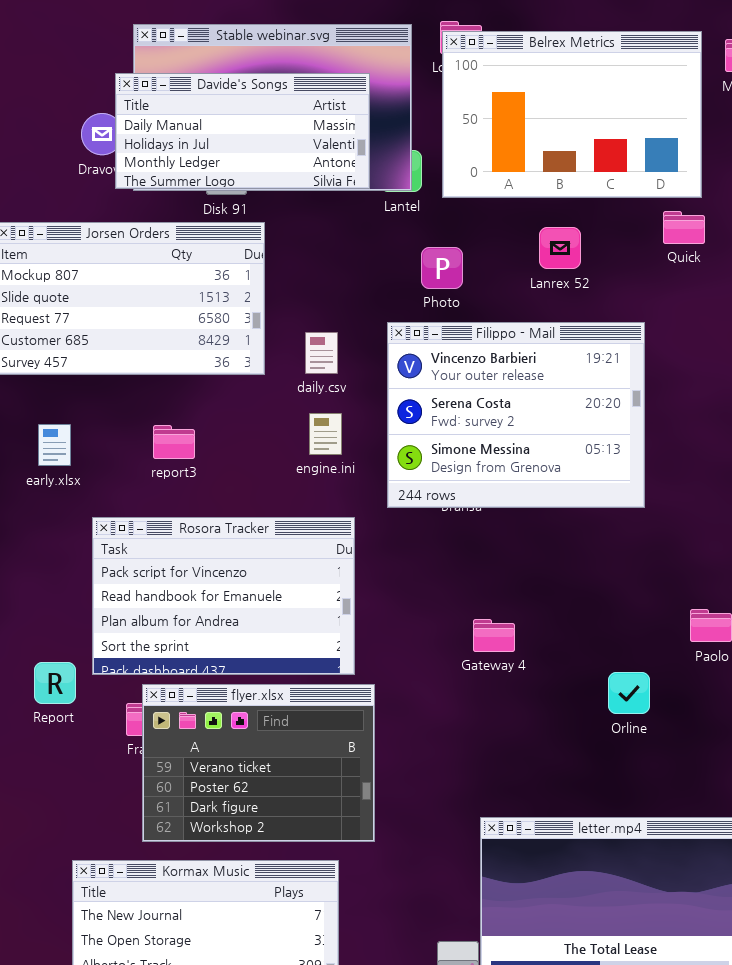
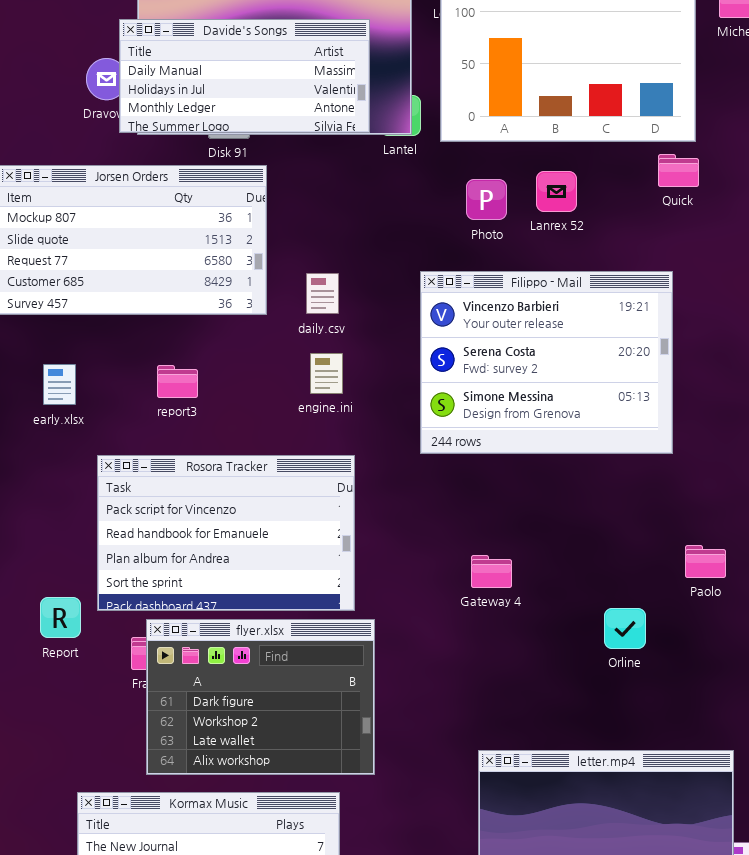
Photo: [421,247,463,289] -> [466,179,507,220], moved
Filippo - Mail: [387,322,645,508] -> [420,271,673,454], moved
flyer.xlsx: [142,684,375,842] -> [146,619,375,775], scrolled down 2 rows

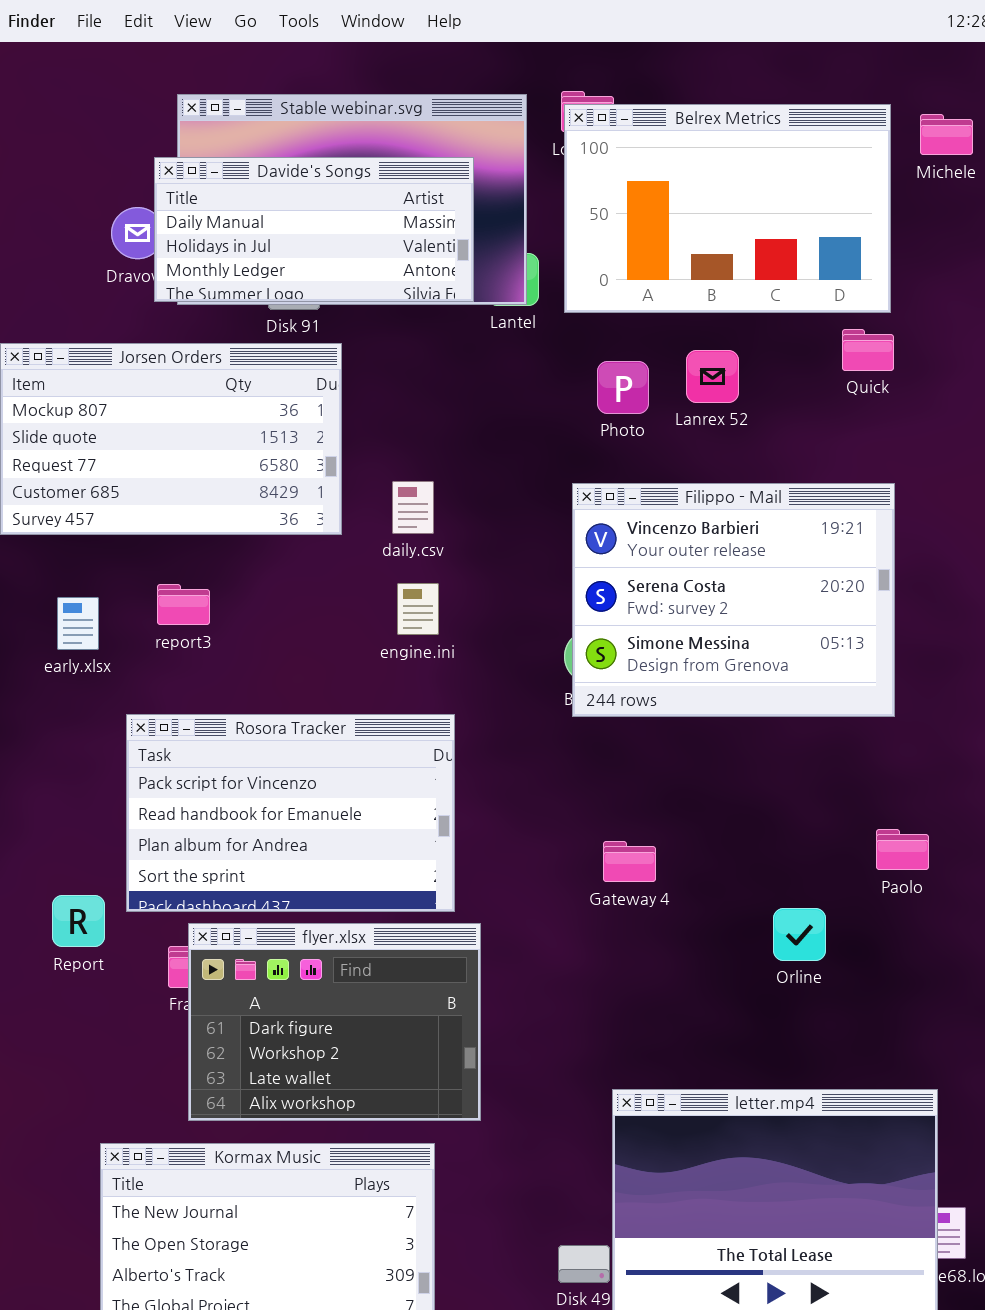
Filippo - Mail: [420,271,673,454] -> [572,483,895,717], moved
report3: [157,365,198,398] -> [157,584,210,625], moved

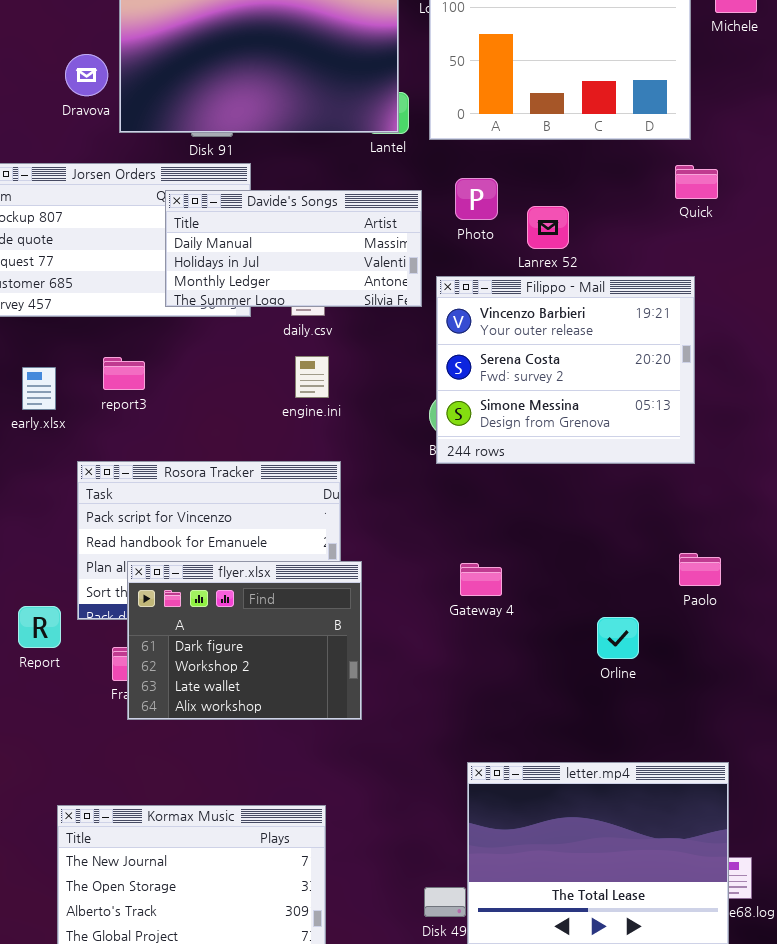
Davide's Songs: [154,157,474,302] -> [165,190,422,307], moved
Quick: [842,329,894,371] -> [675,165,718,199], moved
Lanrex 52: [686,350,739,403] -> [527,206,569,249], moved
flyer.xlsx: [188,923,481,1121] -> [127,561,362,720], moved

